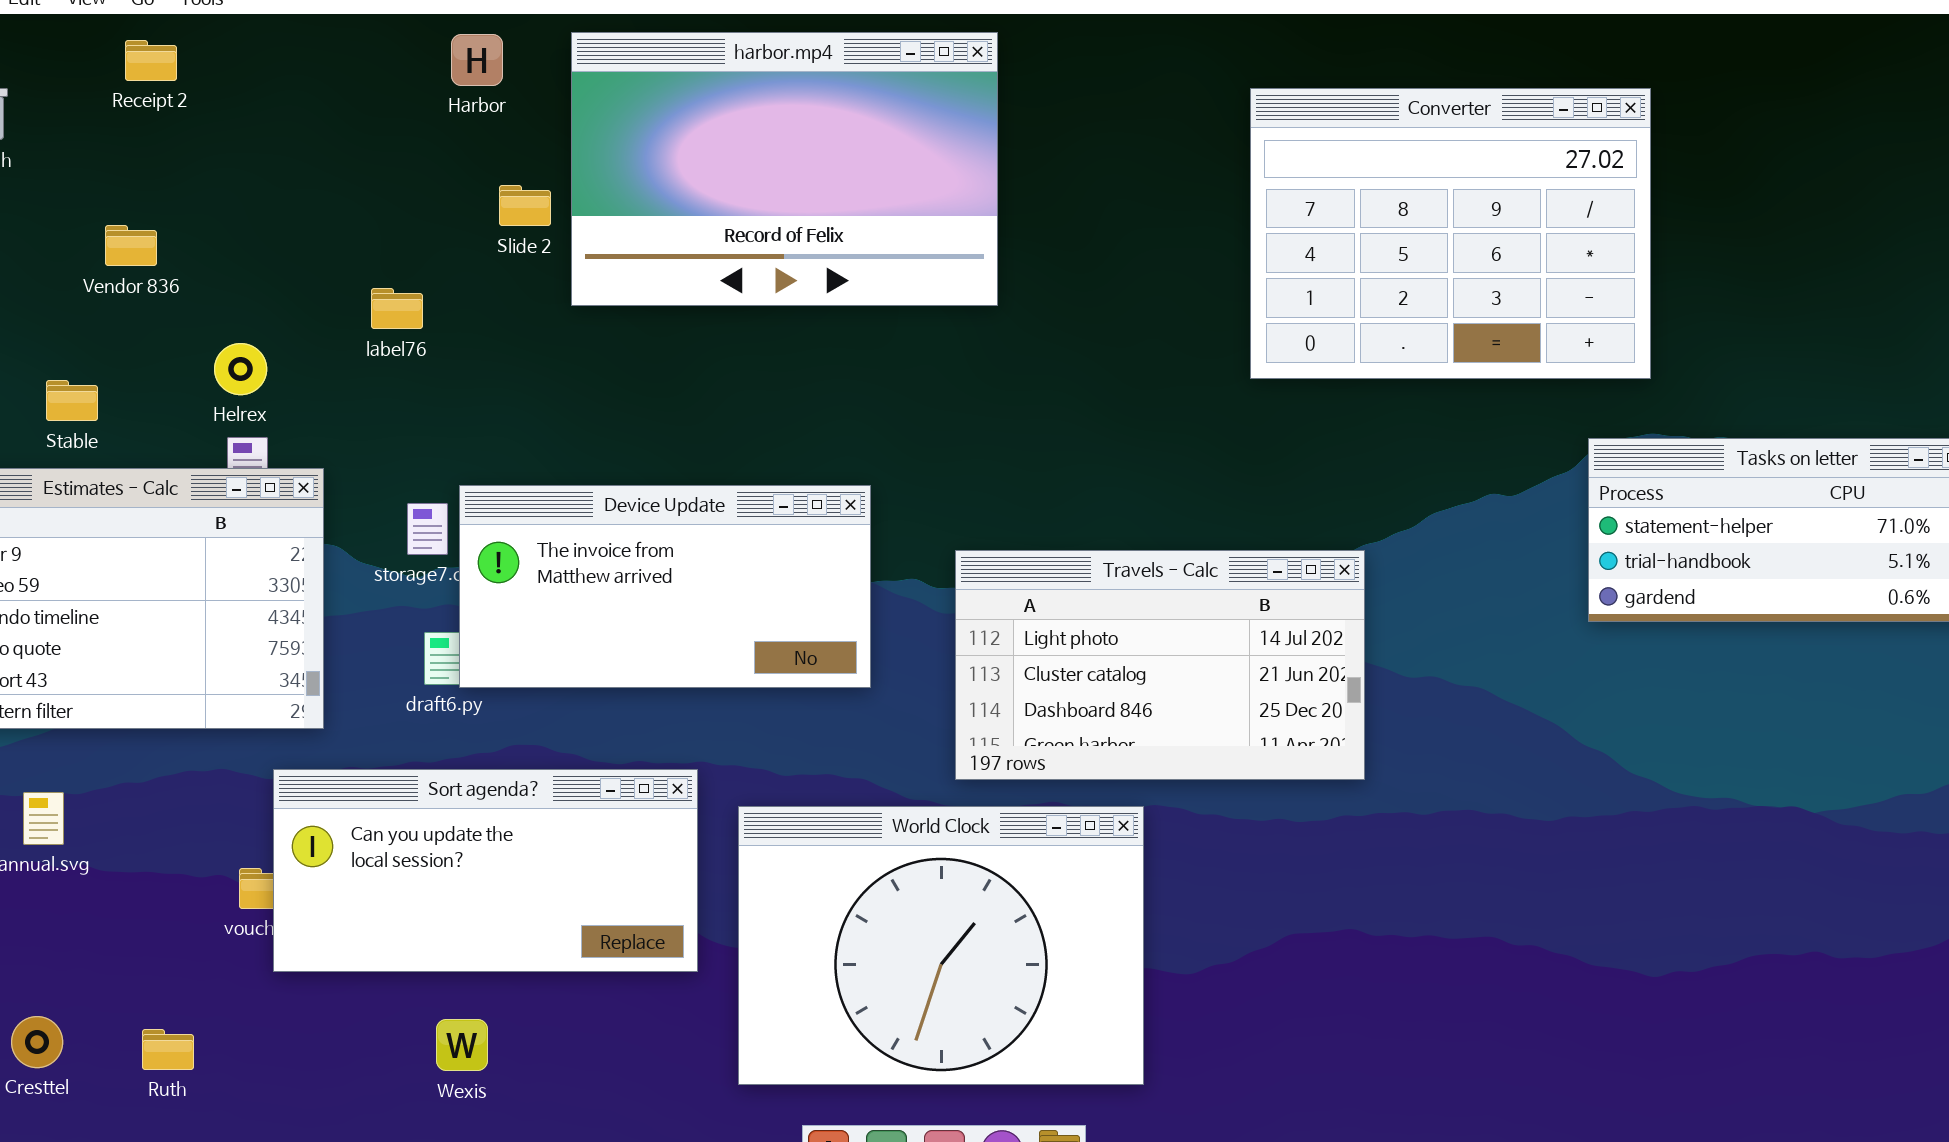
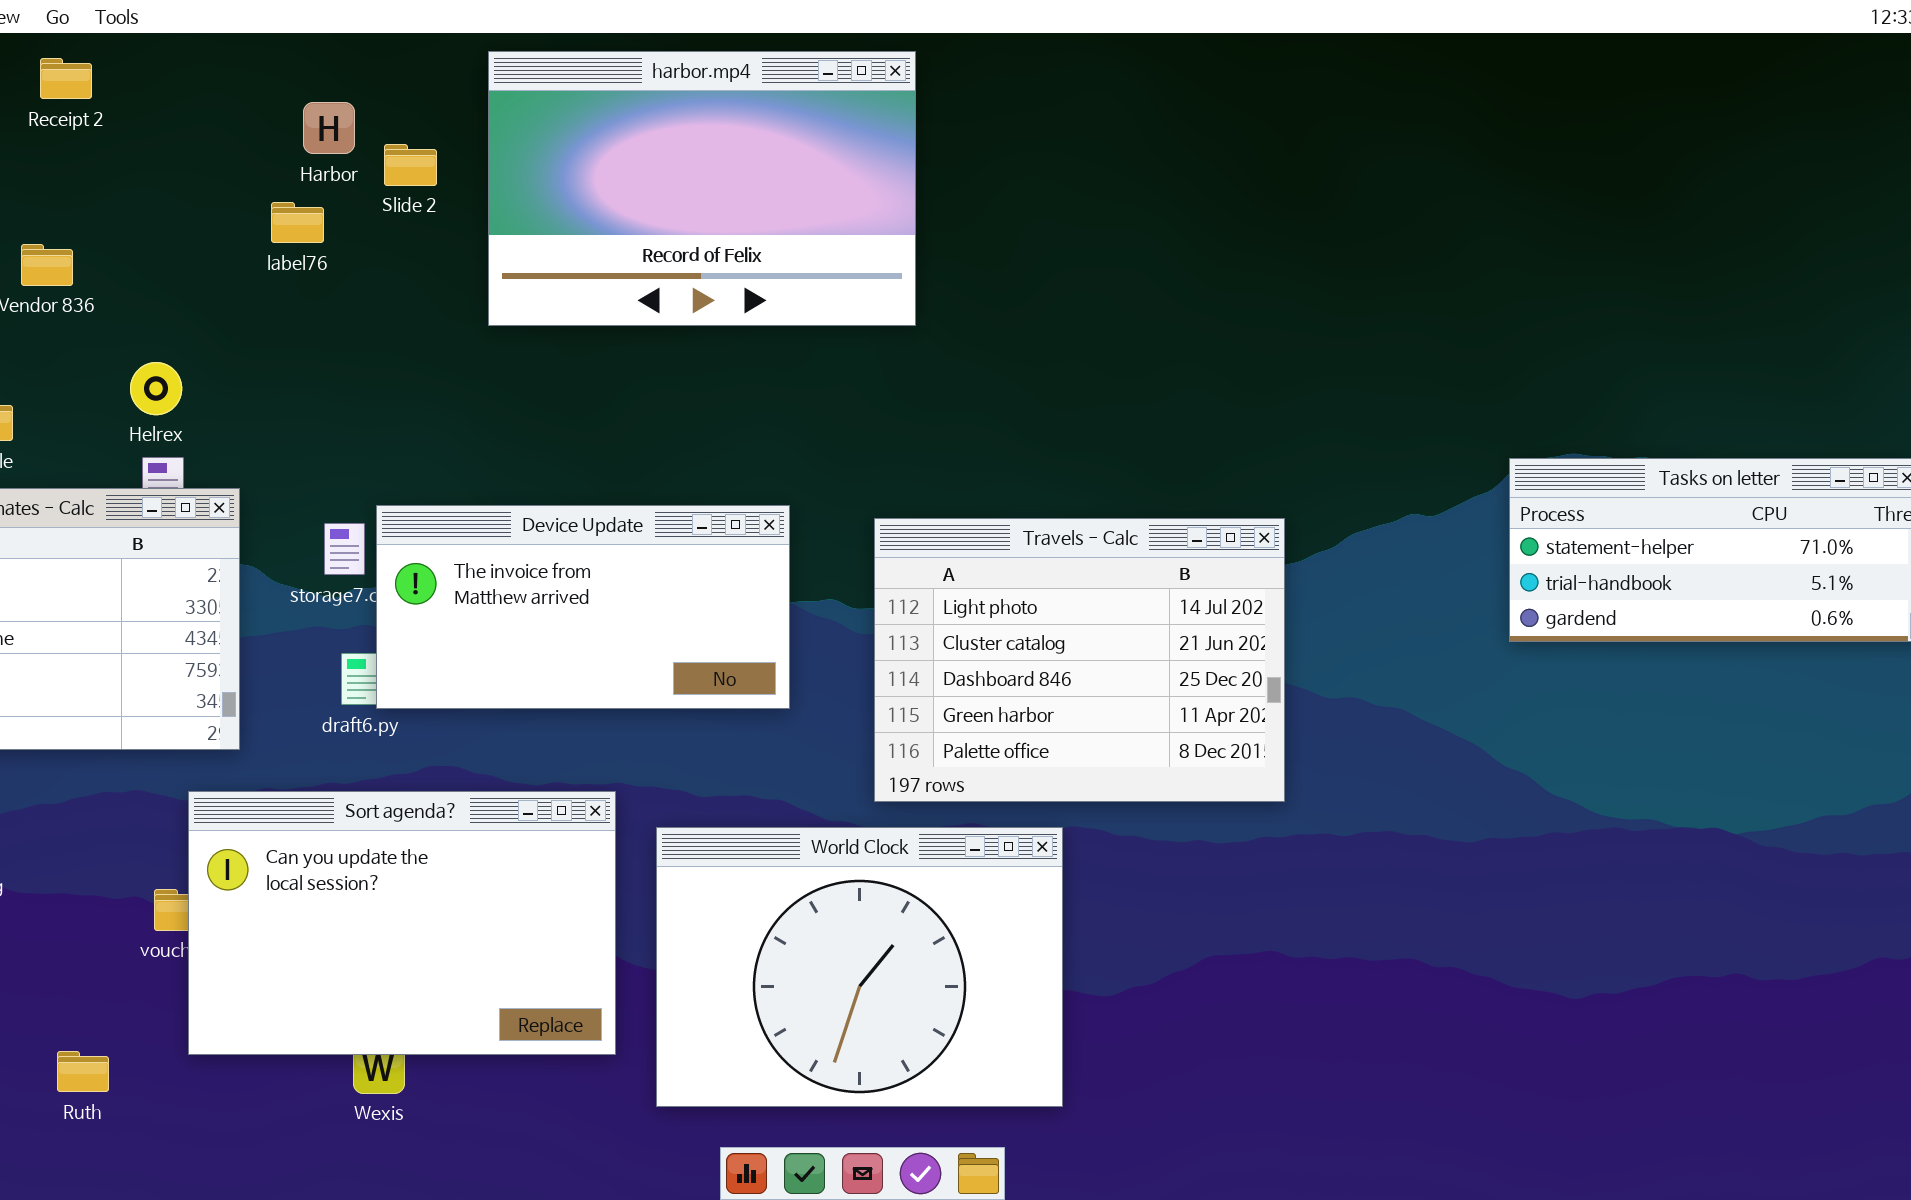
Harbor: [451,34,503,86] -> [303,102,355,154], moved
Converter: [1250,88,1651,379] -> none, closed
Slide 2: [499,185,551,226] -> [384,144,437,186], moved
label76: [371,288,423,329] -> [271,202,324,243], moved
Travels - Calc: [955,550,1365,780] -> [874,518,1285,802], resized
Sort agenda?: [273,769,698,972] -> [188,791,616,1055], resized

